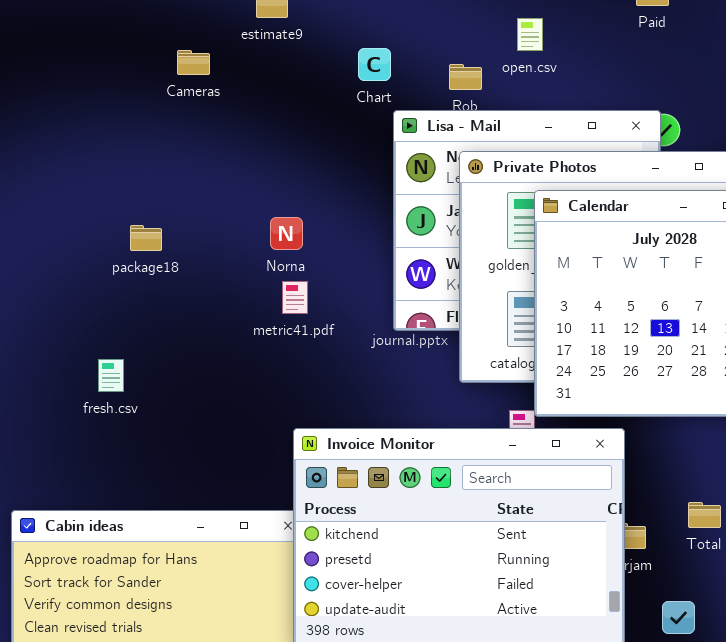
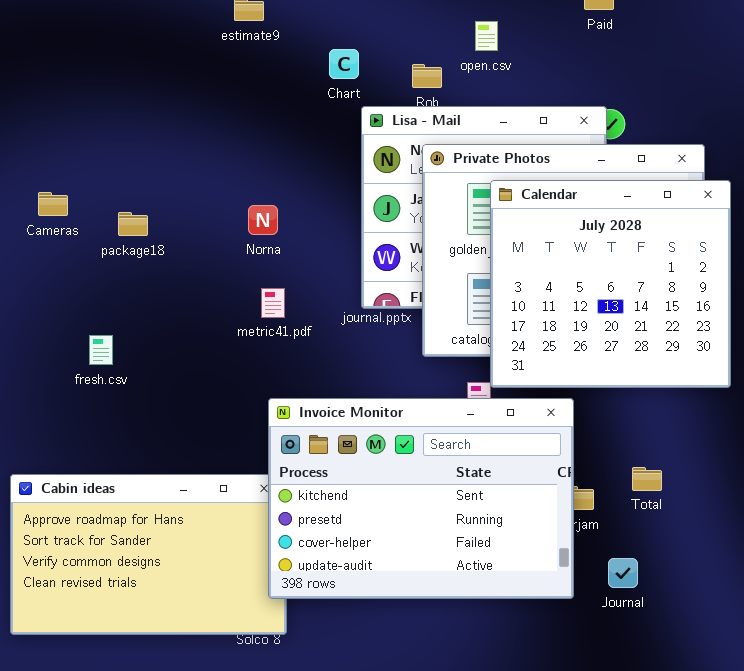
Cameras: [177,50,210,75] -> [38,192,68,216], moved
metric41.pdf: [282,281,308,314] -> [261,288,285,318], moved

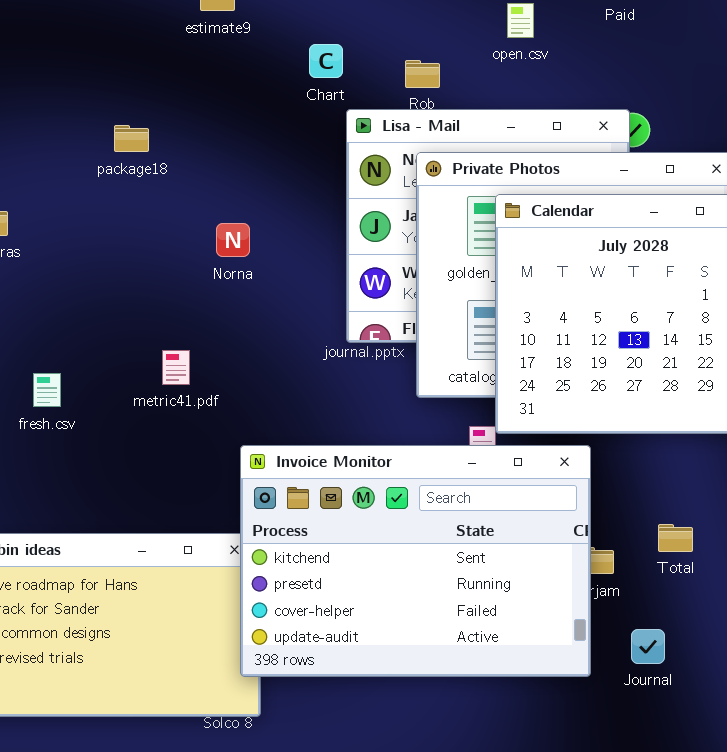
open.csv: [475,21,498,51] -> [507,3,534,38], moved
package18: [118,212,148,236] -> [114,125,149,152], moved
metric41.pdf: [261,288,285,318] -> [162,350,190,385], moved

